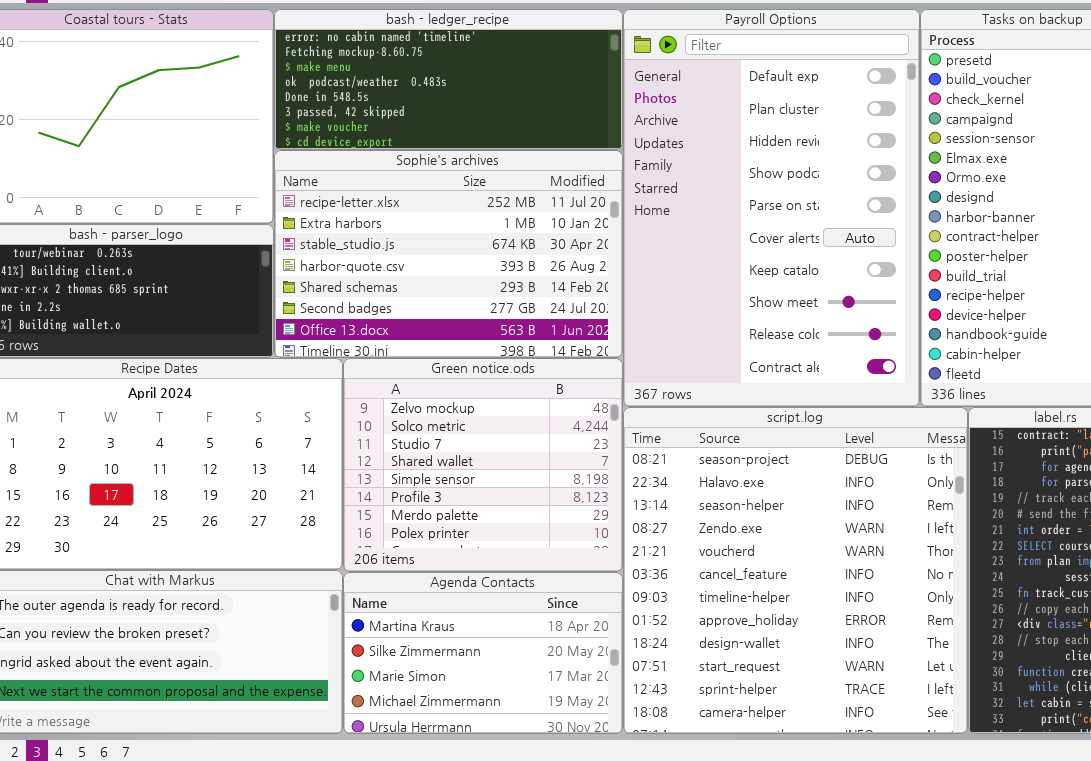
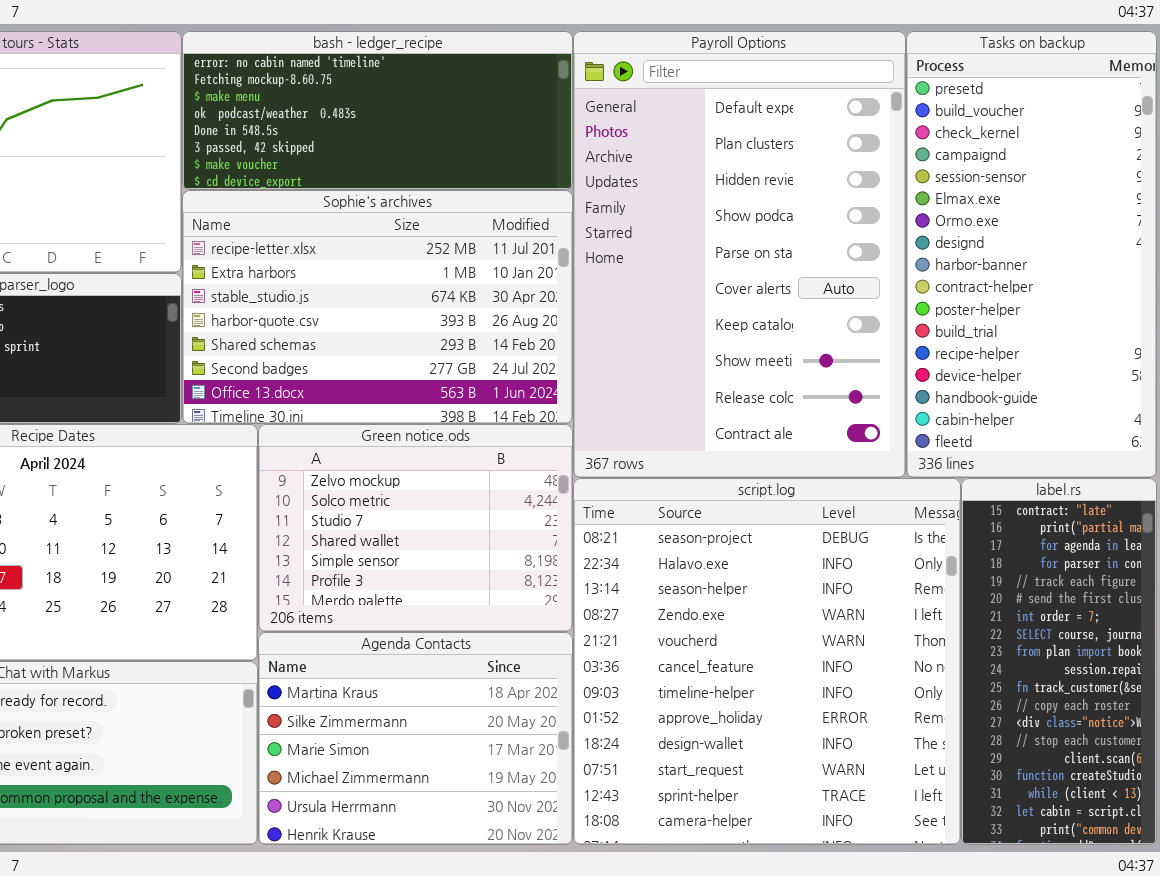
Green notice.ods: [343,358,623,572] -> [258,424,573,632], resized
Agenda Contacts: [343,572,623,734] -> [258,632,573,845], resized

